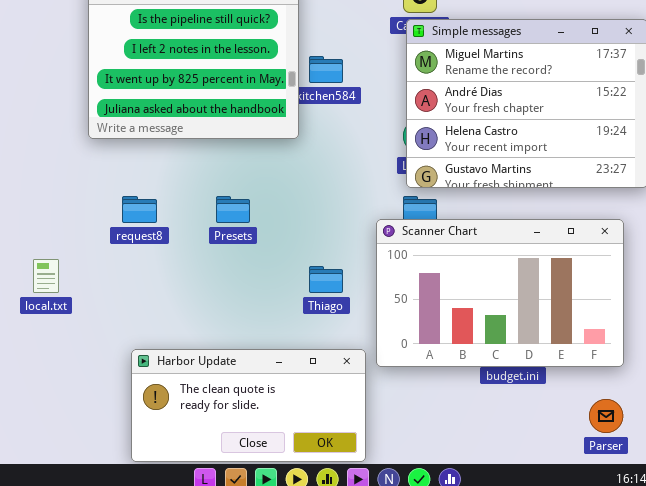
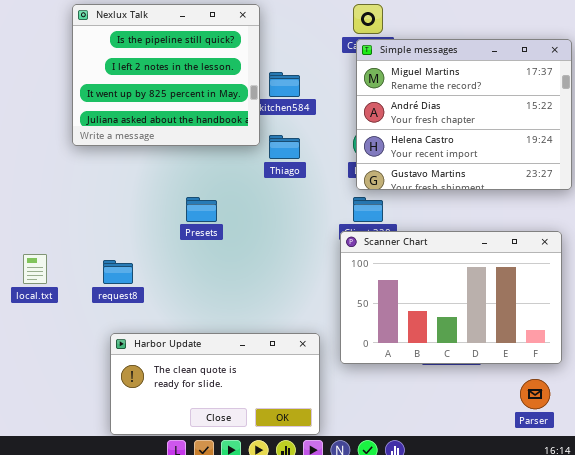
request8: [122,196,157,223] -> [103,260,133,284], moved
Scanner Chart: [376,219,624,367] -> [340,231,562,364], moved
Thiago: [309,266,343,293] -> [269,135,300,159], moved

